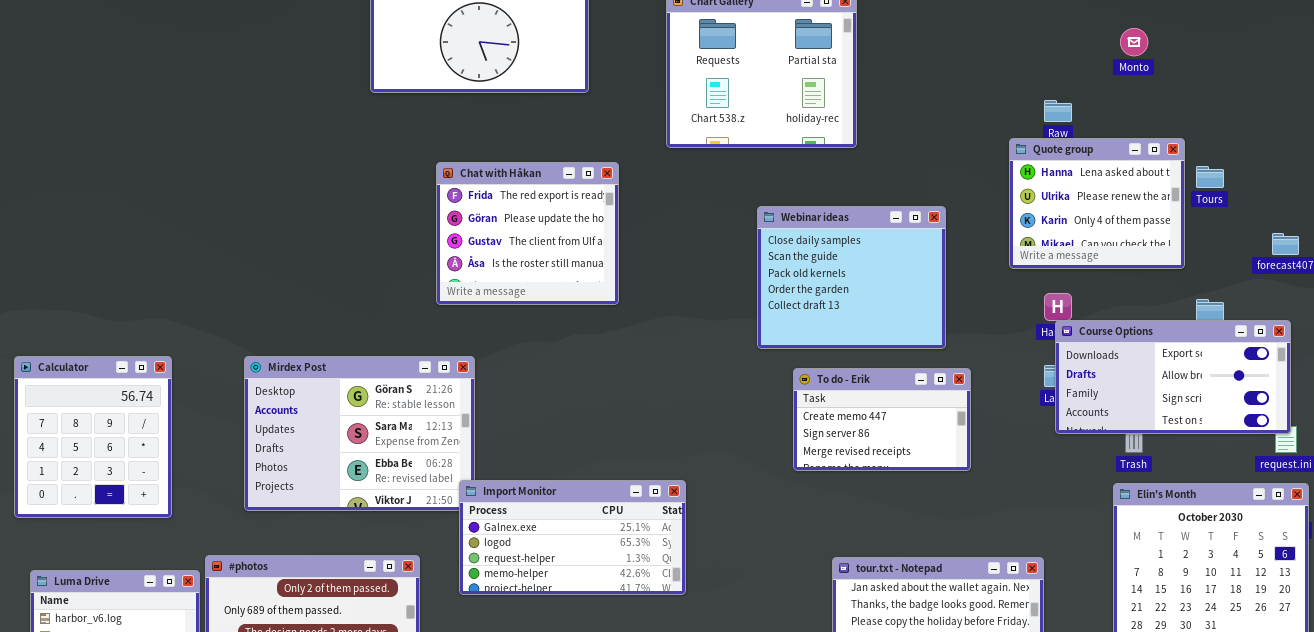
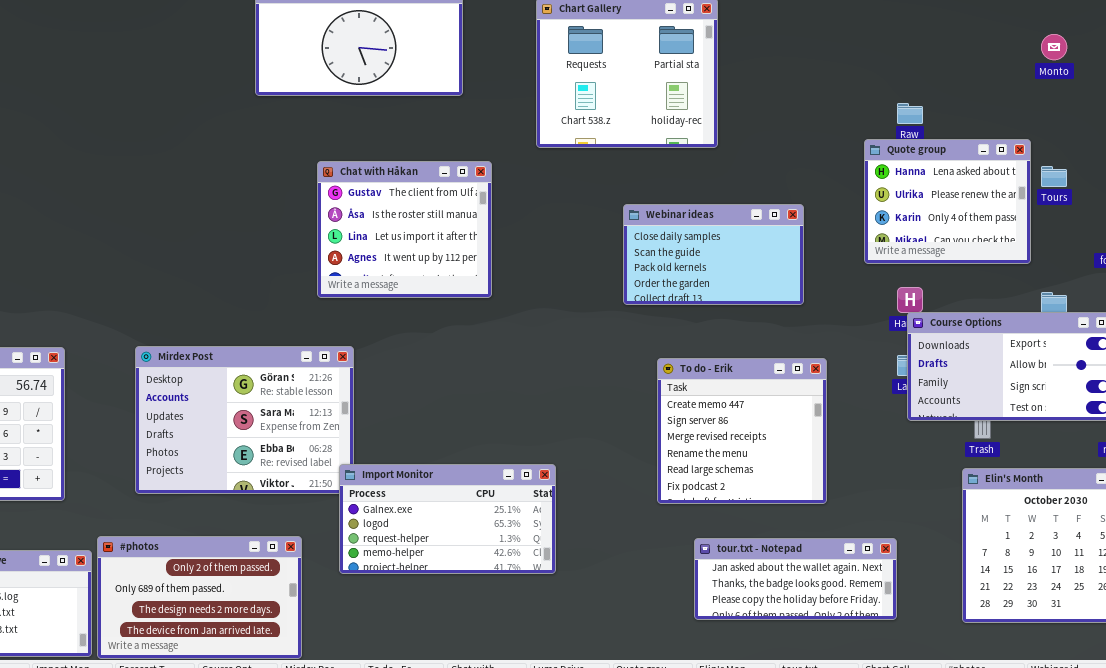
Monto: [1120,28,1148,56] -> [1041,34,1067,60], moved
Chat with Håkan: [436,162,619,305] -> [317,161,492,298], scrolled down 2 rows
Webinar ideas: [757,206,946,349] -> [623,204,804,305], resized
To do - Erik: [793,368,971,471] -> [657,358,827,504], resized

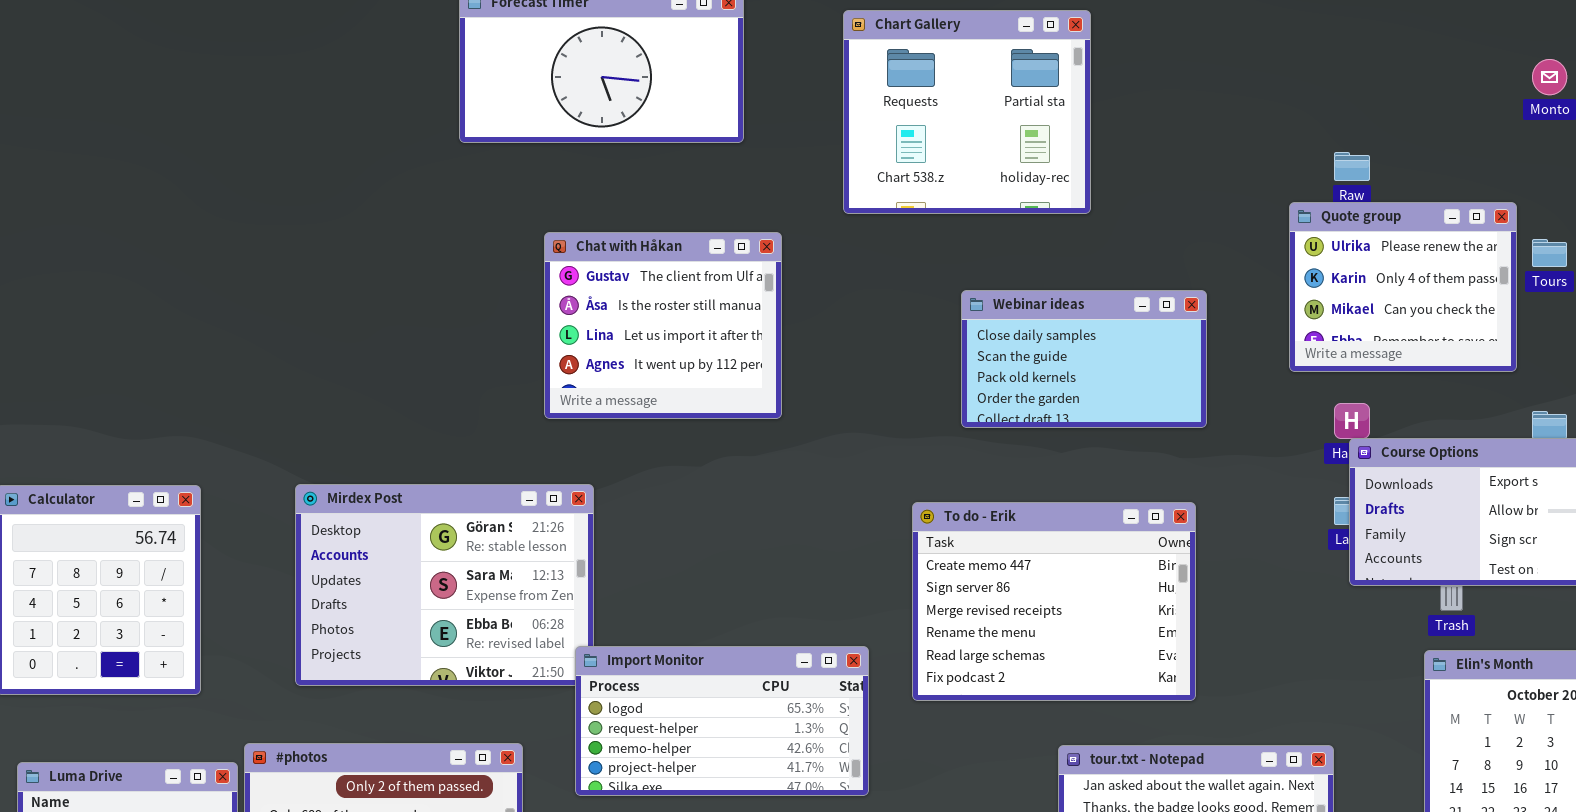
Quote group: [864,139,1031,264] -> [1289,202,1517,372], scrolled down 1 row
To do - Erik: [657,358,827,504] -> [912,502,1196,701], moved, resized
Import Monitor: [339,464,556,574] -> [575,646,869,796], scrolled down 1 row

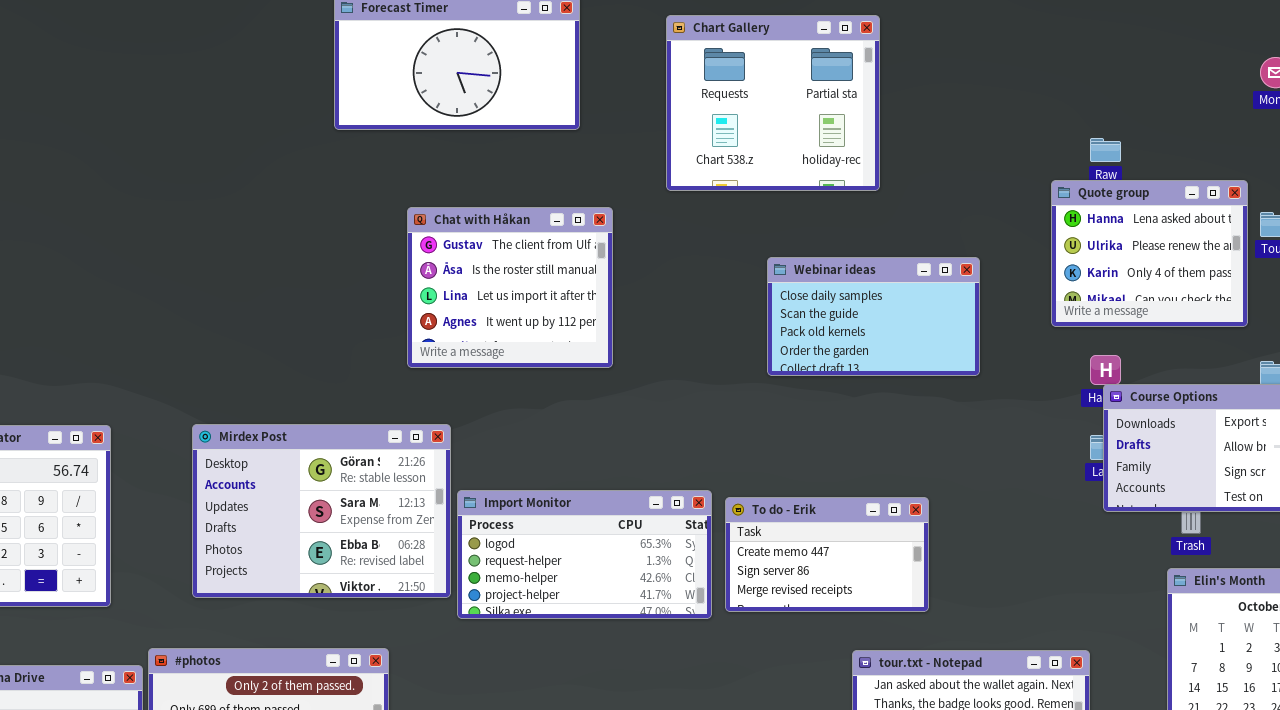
Quote group: [1289,202,1517,372] -> [1051,180,1248,327], scrolled up 1 row
To do - Erik: [912,502,1196,701] -> [725,497,929,612], resized
Import Monitor: [575,646,869,796] -> [457,490,712,619], moved

